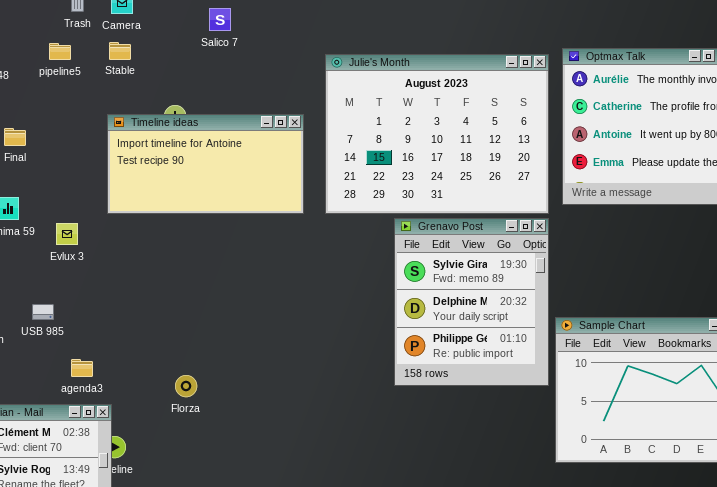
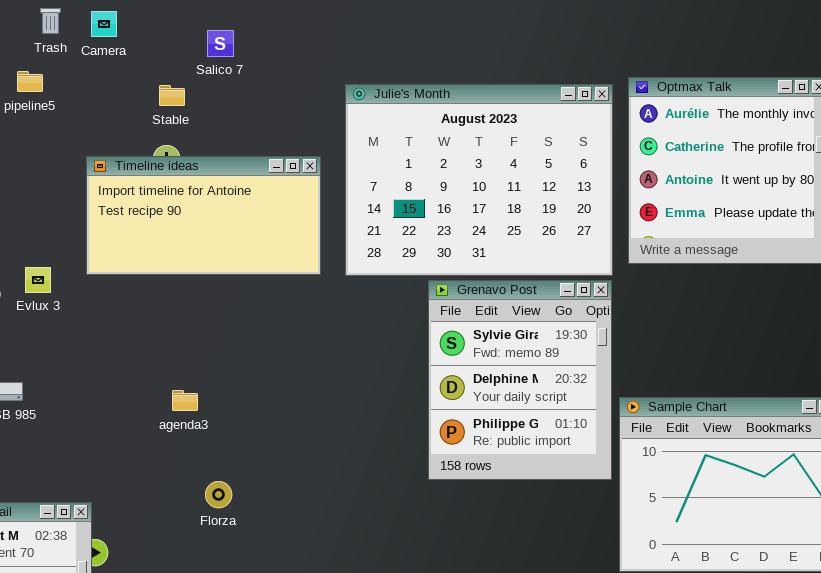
Stable: [109,42,131,60] -> [159,85,185,106], moved
Evlux 3: [56,223,78,245] -> [25,267,51,293], moved
agenda3: [71,359,93,377] -> [172,390,198,411], moved
Florza: [175,375,197,397] -> [205,481,232,508], moved

